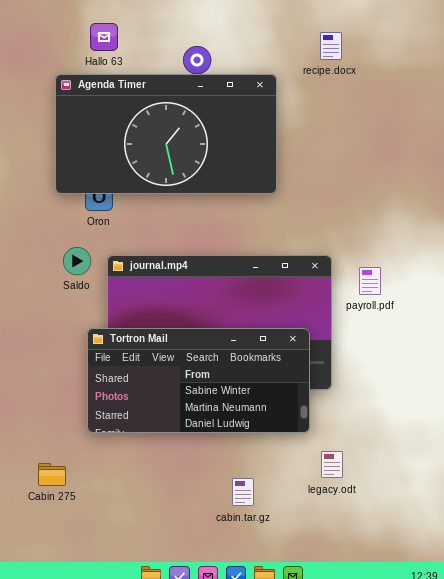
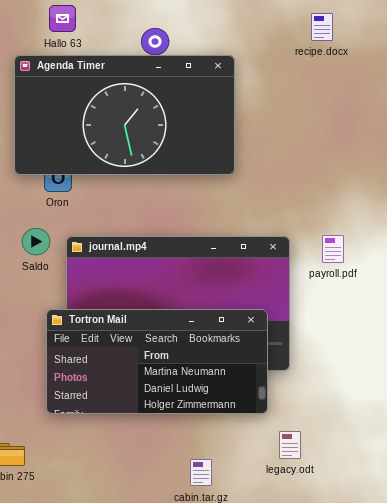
recipe.docx: [320,32,342,60] -> [311,13,333,41], moved
payroll.pdf: [359,267,381,295] -> [322,235,344,263], moved
Tortron Mail: [87,328,310,433] -> [46,309,268,414], scrolled down 1 row

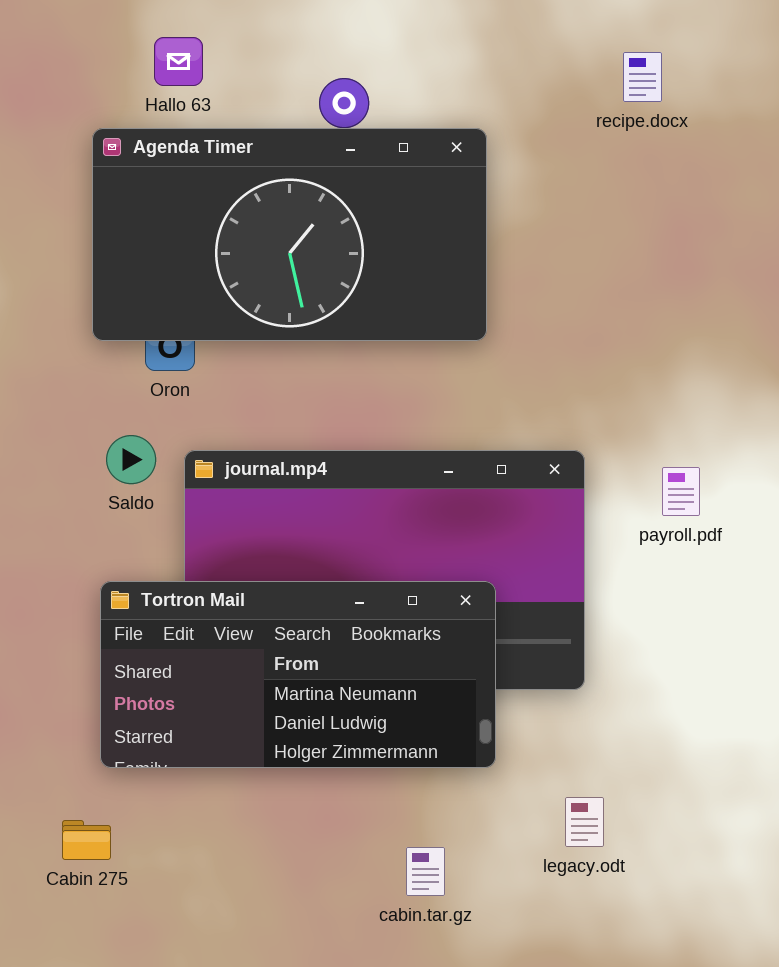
payroll.pdf: [322,235,344,263] -> [662,467,700,516], moved
Tortron Mail: [46,309,268,414] -> [100,581,496,768], moved

